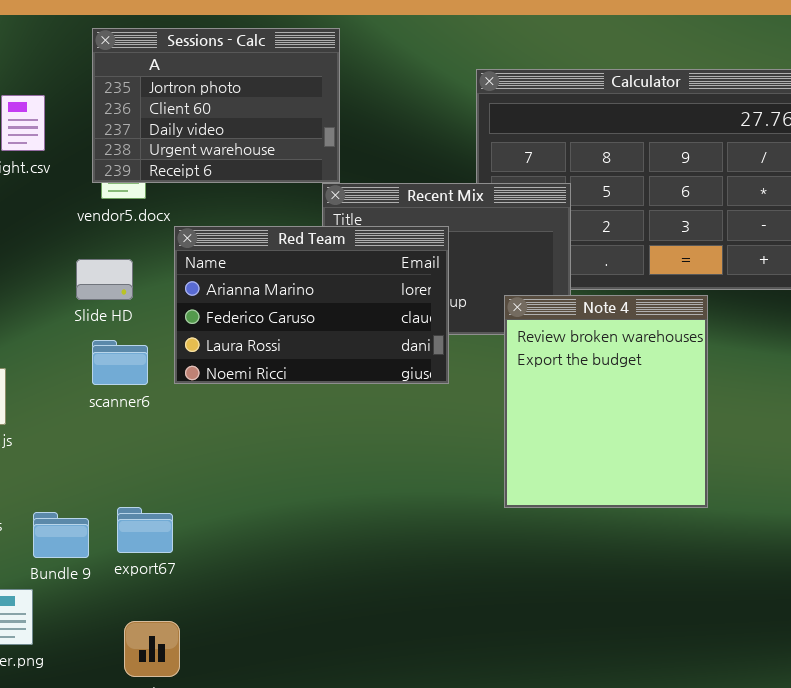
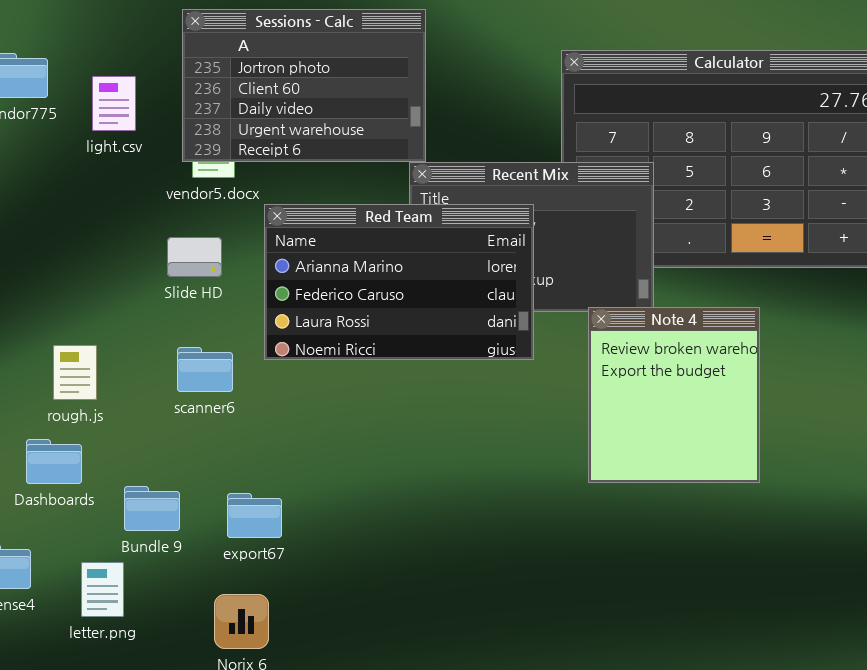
Note 4: [504,295,708,508] -> [588,307,760,483], resized
scanner6: [92,340,148,385] -> [177,347,233,392], moved
export67: [117,507,173,553] -> [227,493,282,538], moved

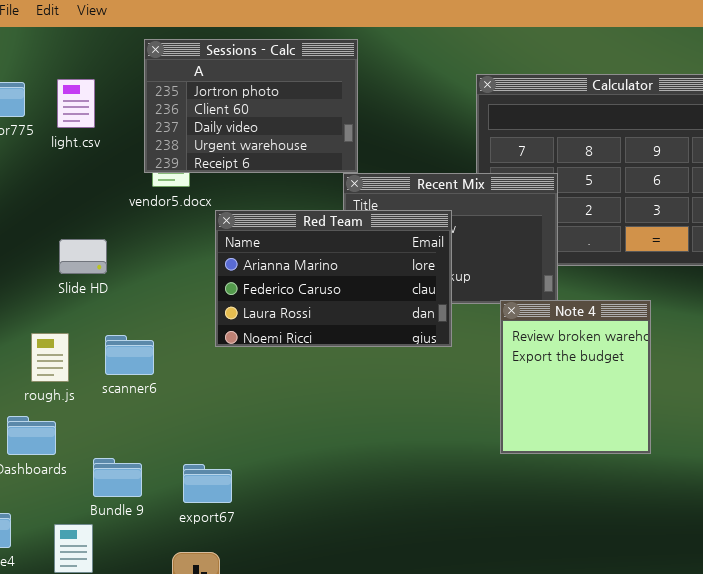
light.csv: [92,76,136,131] -> [57,79,95,128], moved
Slide HD: [167,237,222,277] -> [59,239,107,274], moved
scanner6: [177,347,233,392] -> [105,335,154,375], moved

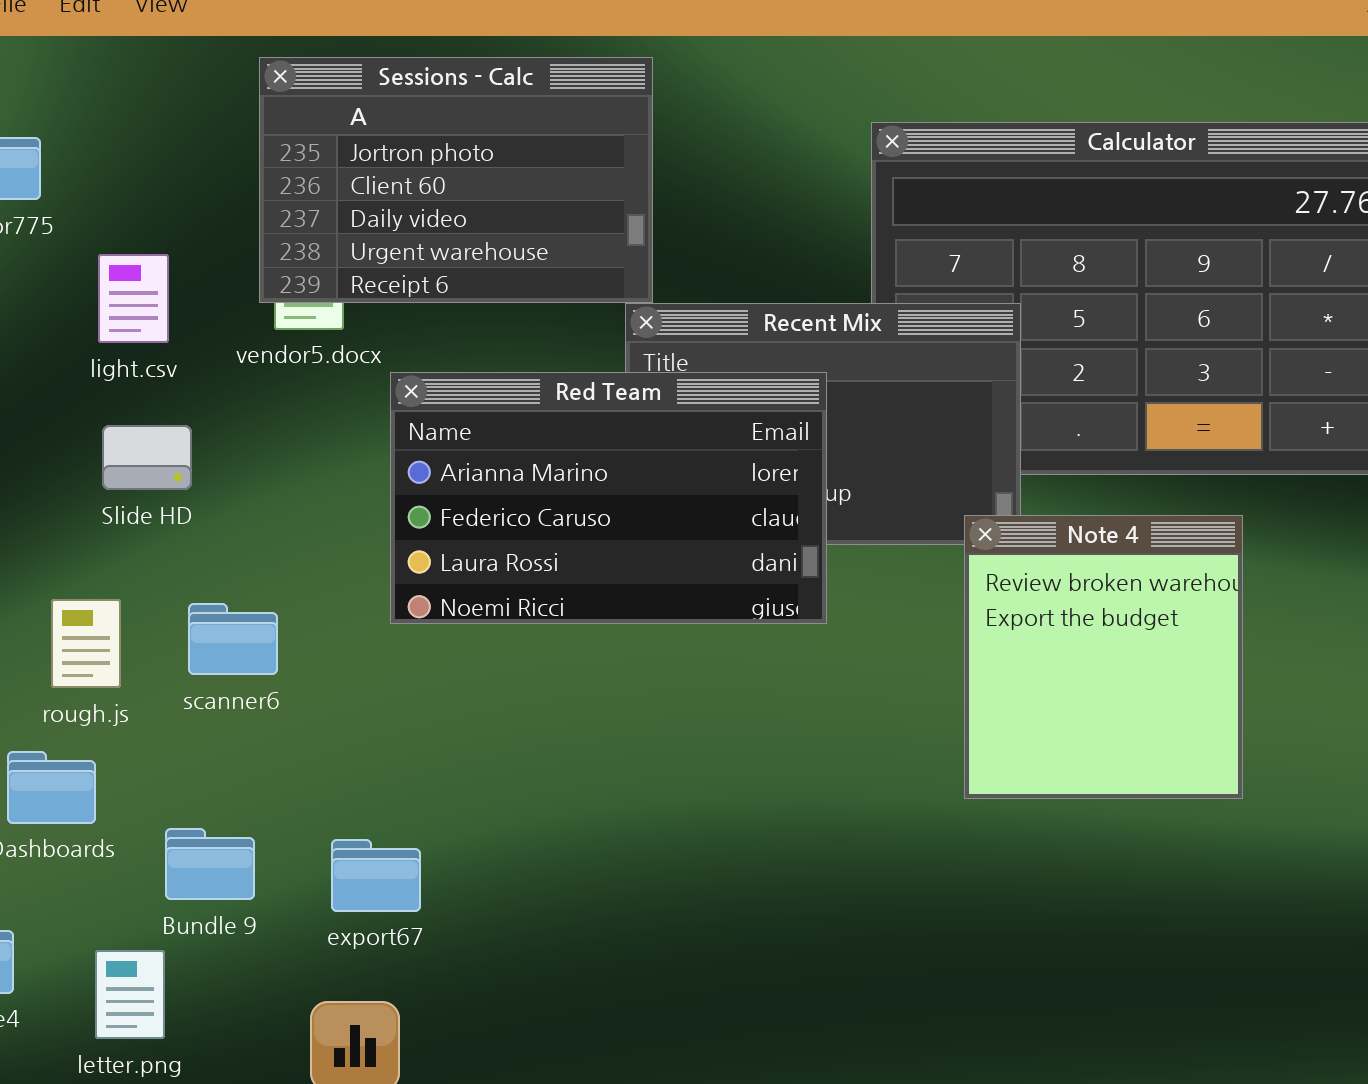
light.csv: [57,79,95,128] -> [98,254,169,343], moved
Note 4: [500,300,651,454] -> [964,515,1243,799], moved

